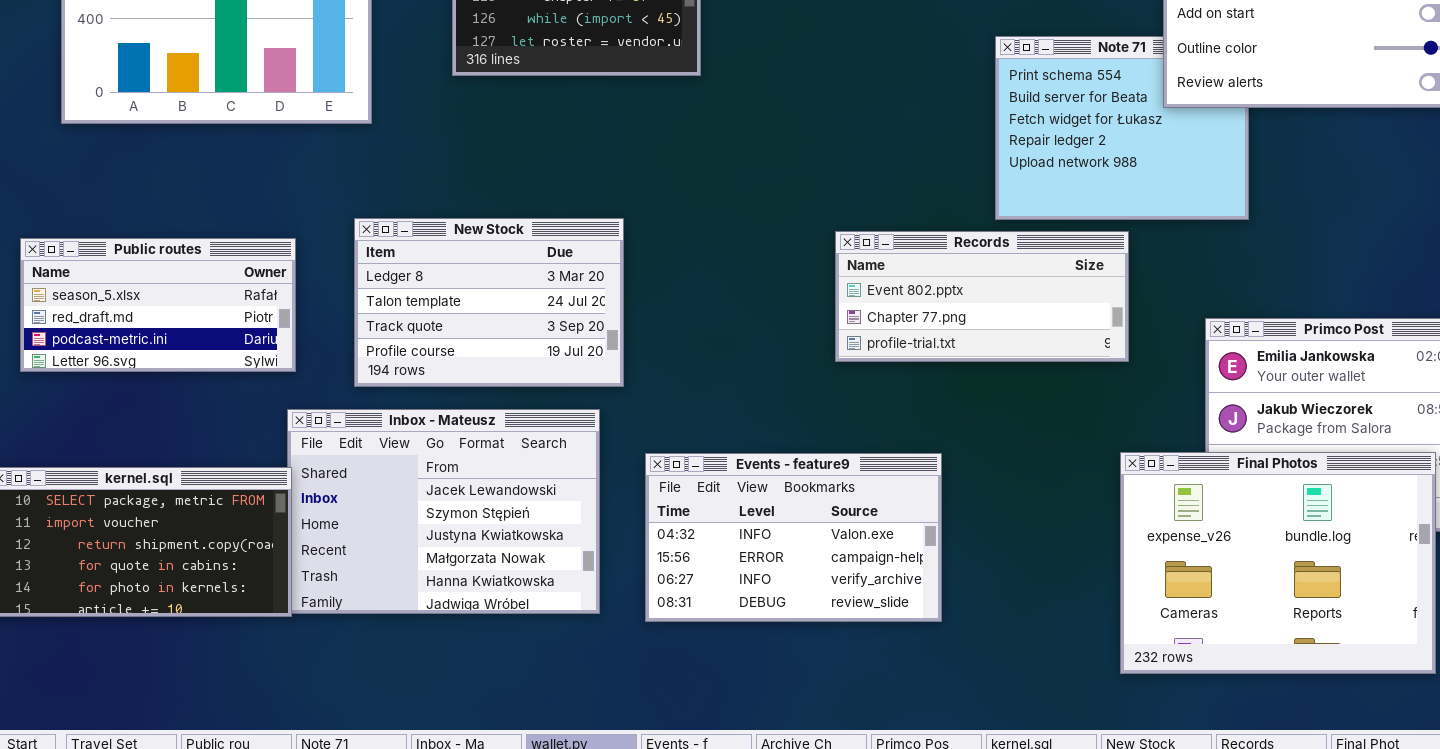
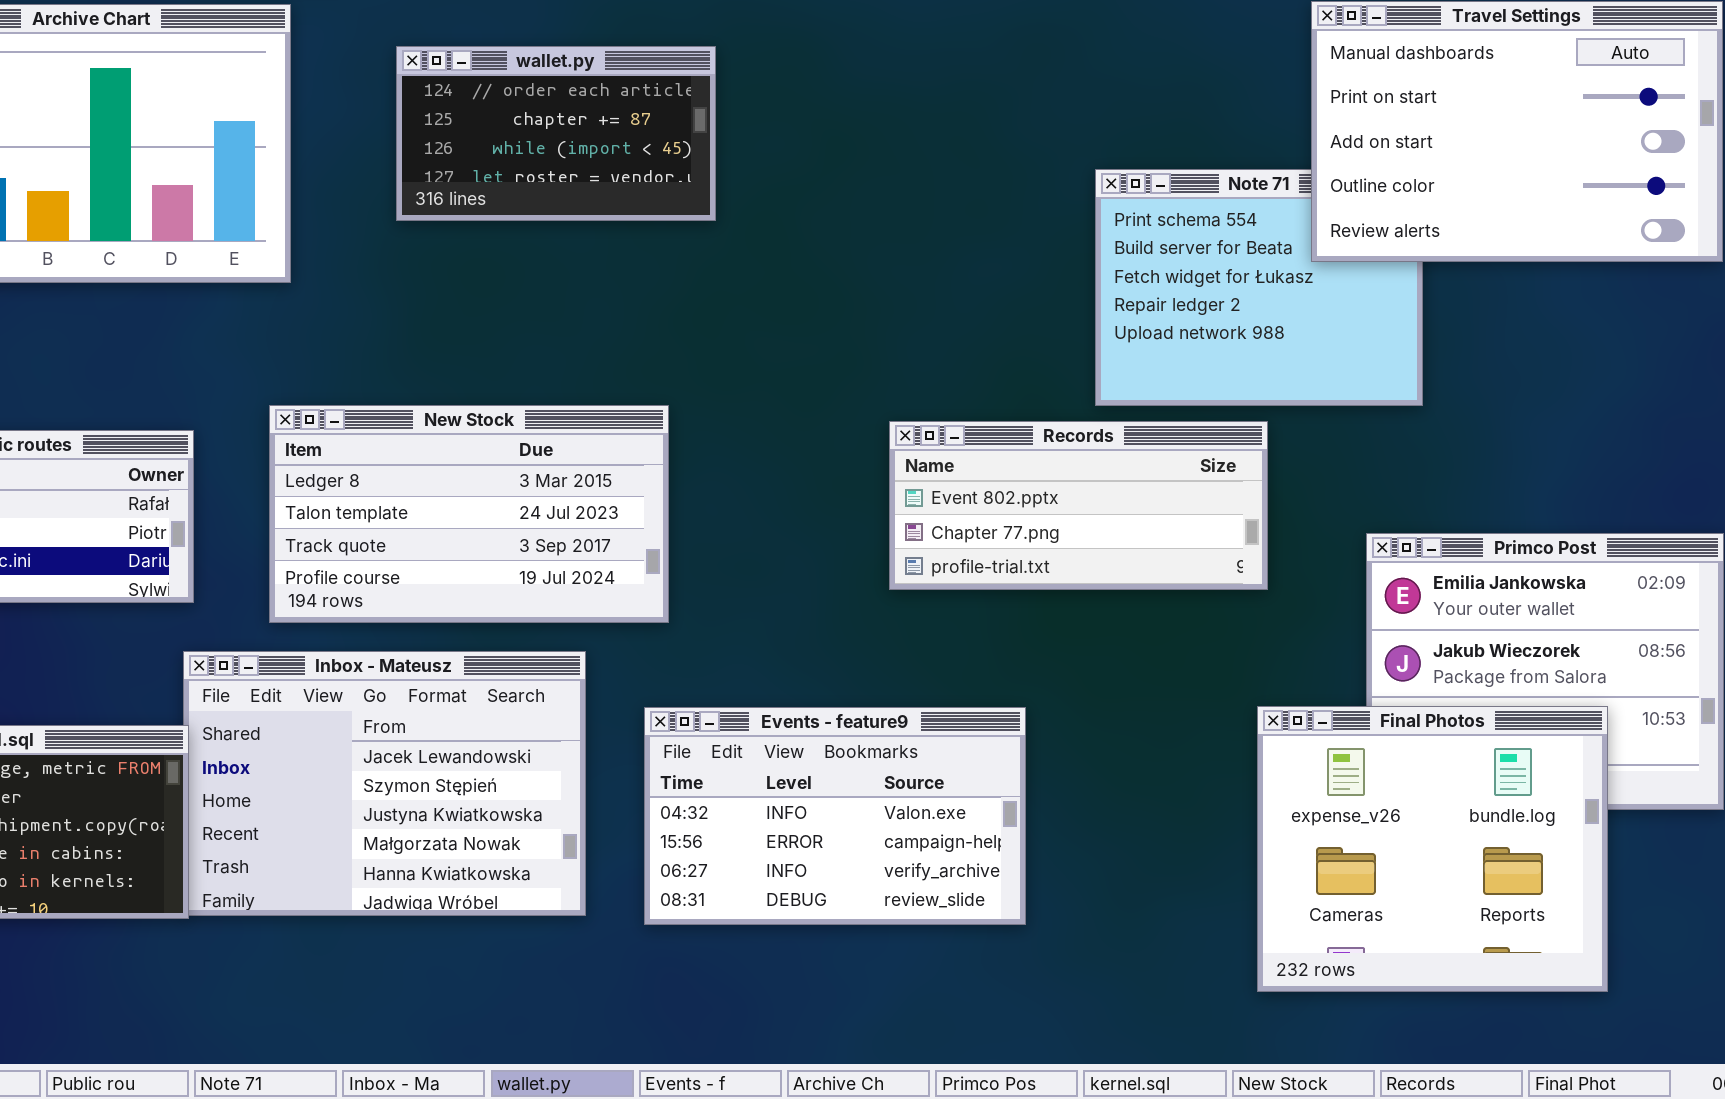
New Stock: [354,218,624,387] -> [269,405,669,623], resized
Final Photos: [1120,452,1436,674] -> [1257,706,1608,992], resized

